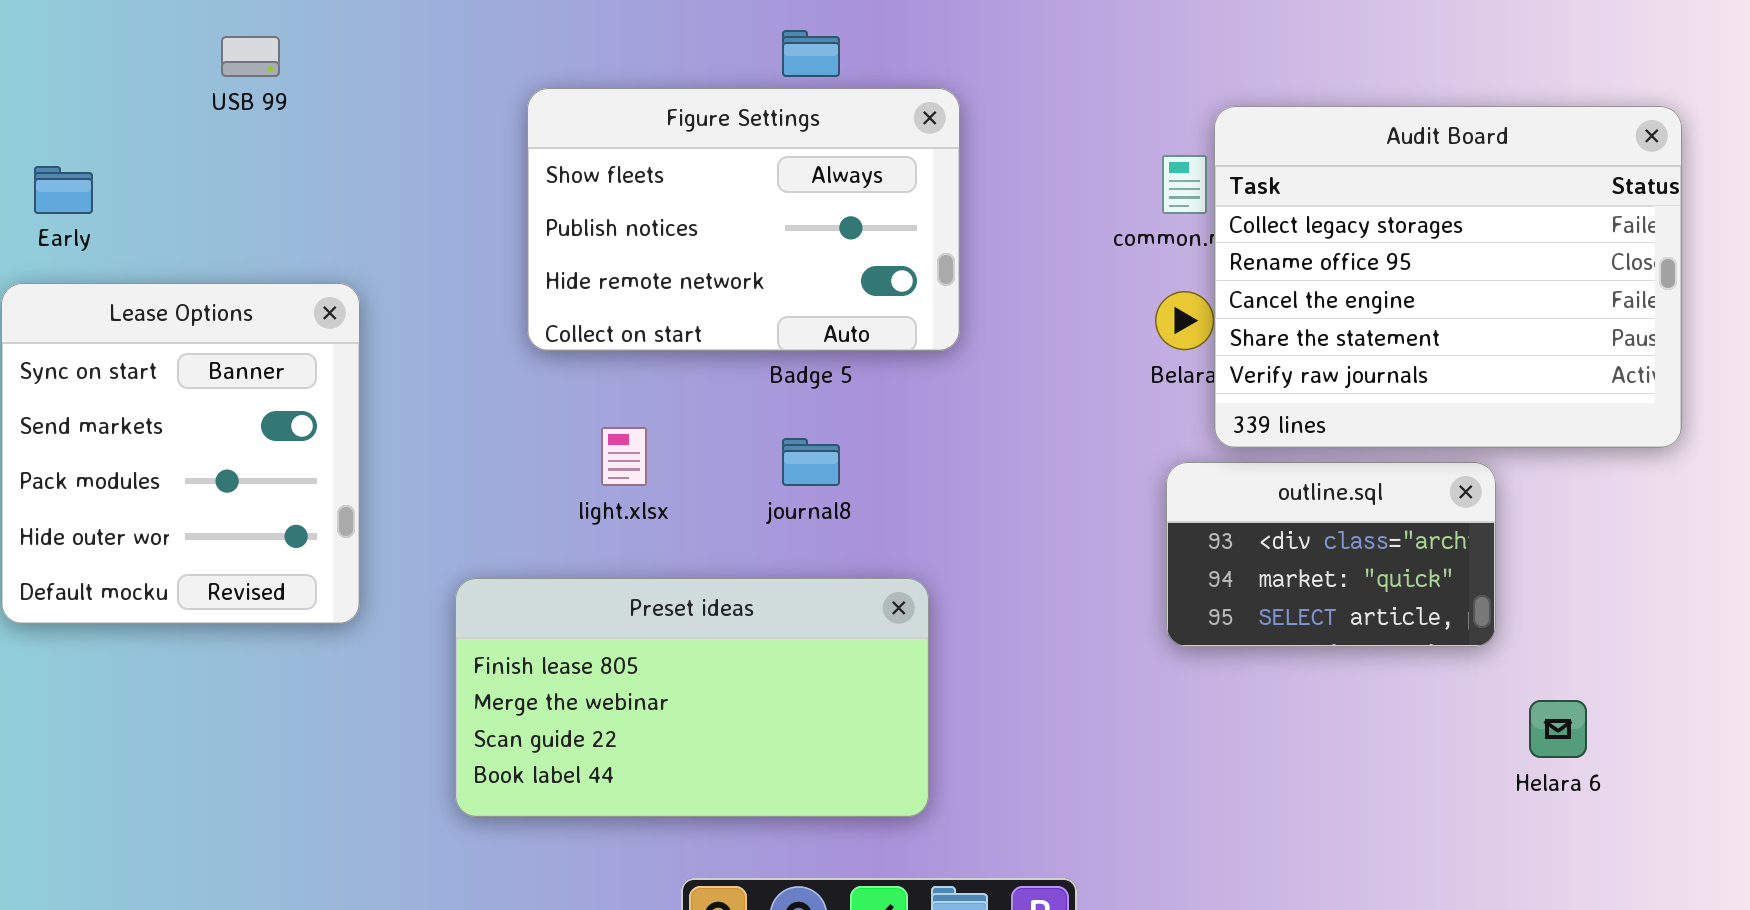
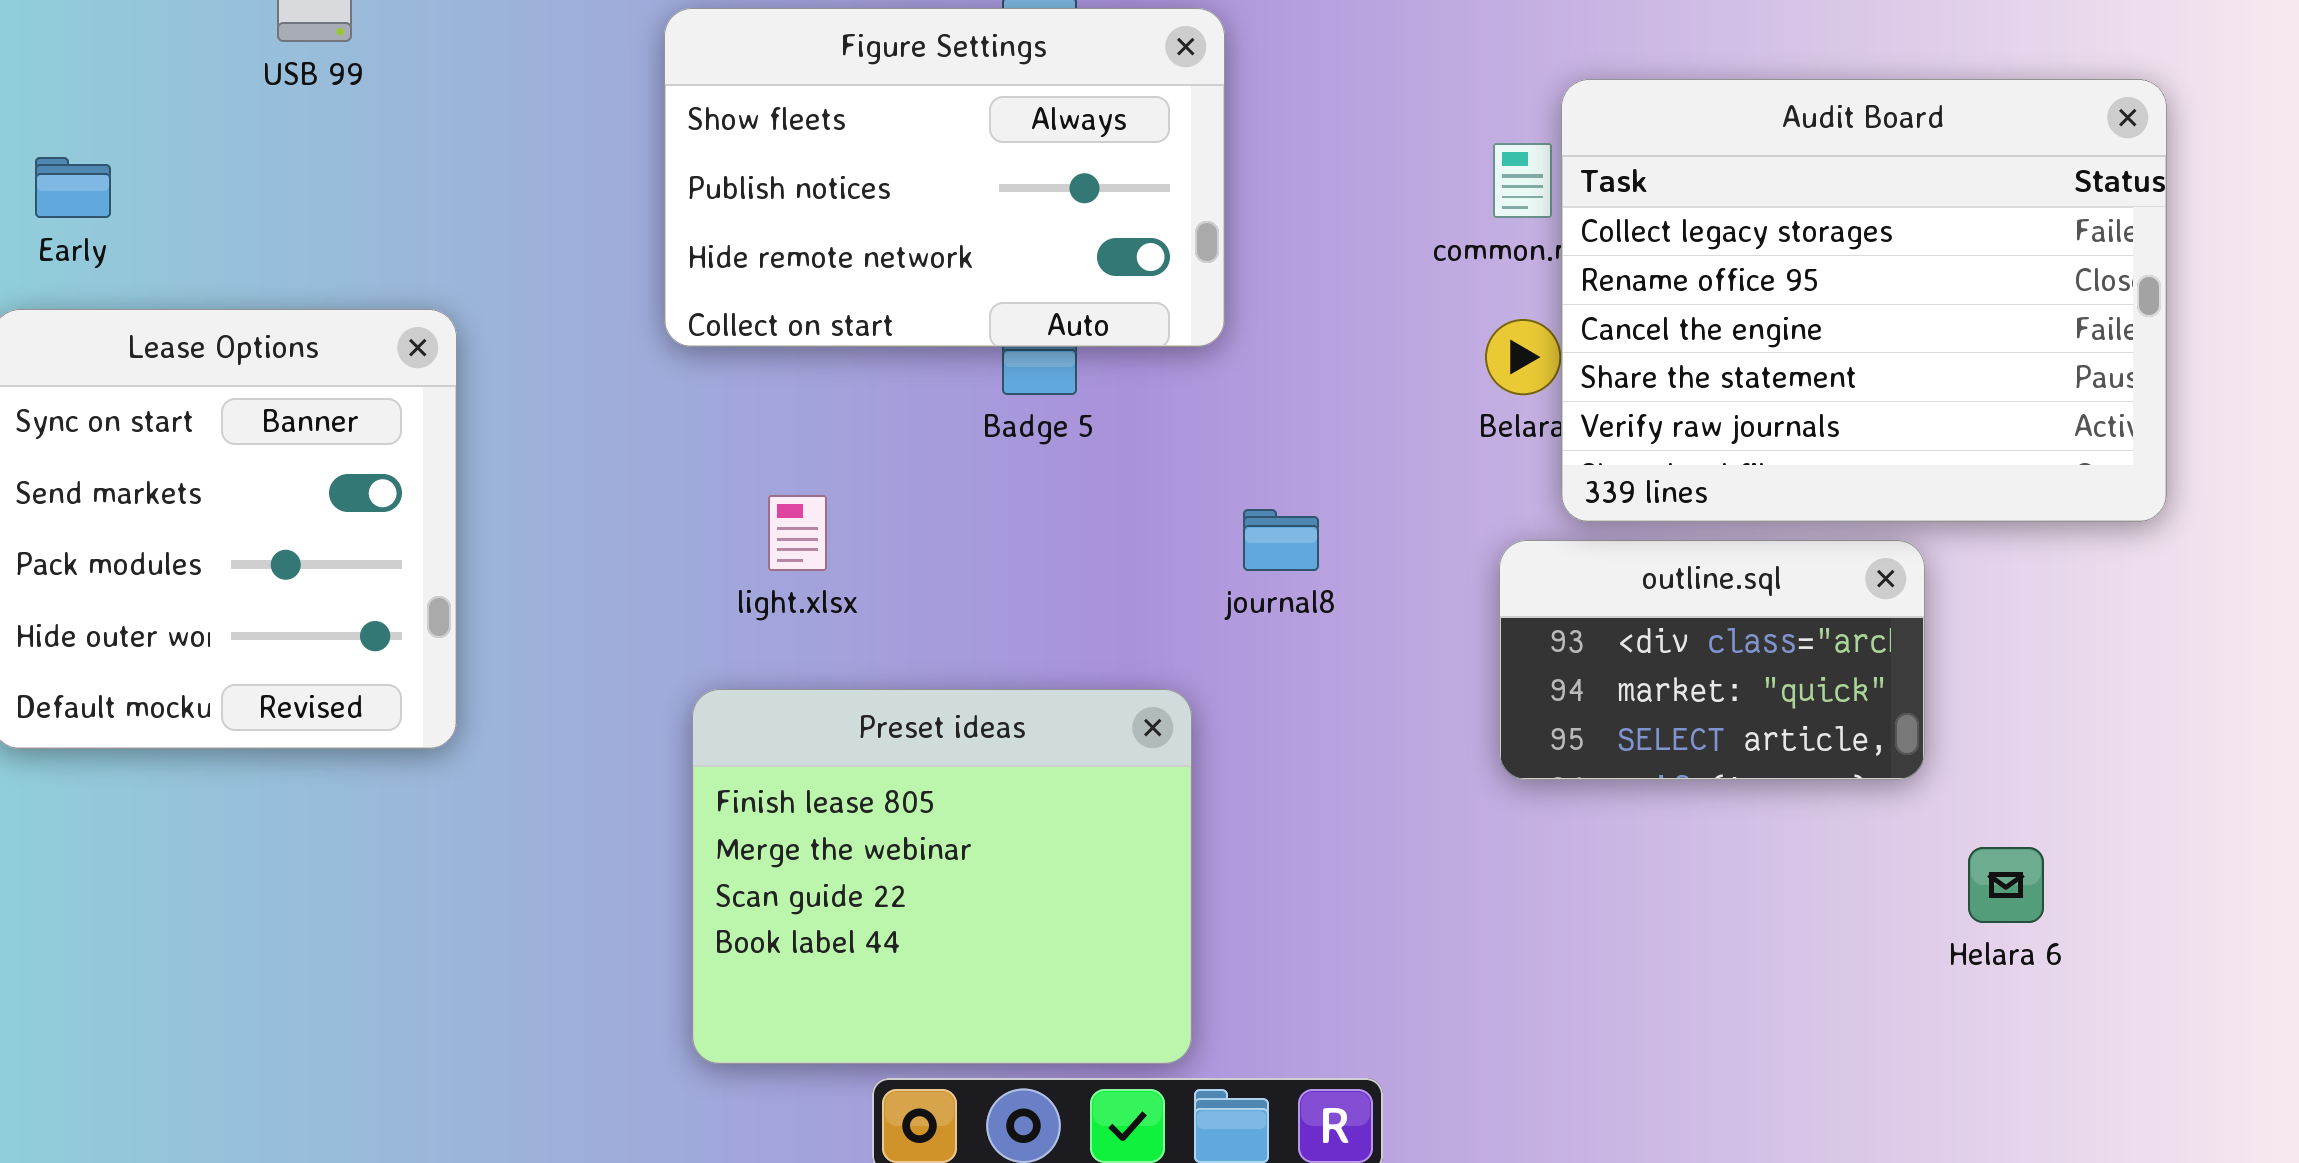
Figure Settings: [527,88,960,351] -> [664,8,1225,347], moved
journal8: [782,438,840,486] -> [1243,509,1319,571], moved
Preset ideas: [455,578,929,817] -> [692,689,1192,1064], resized

